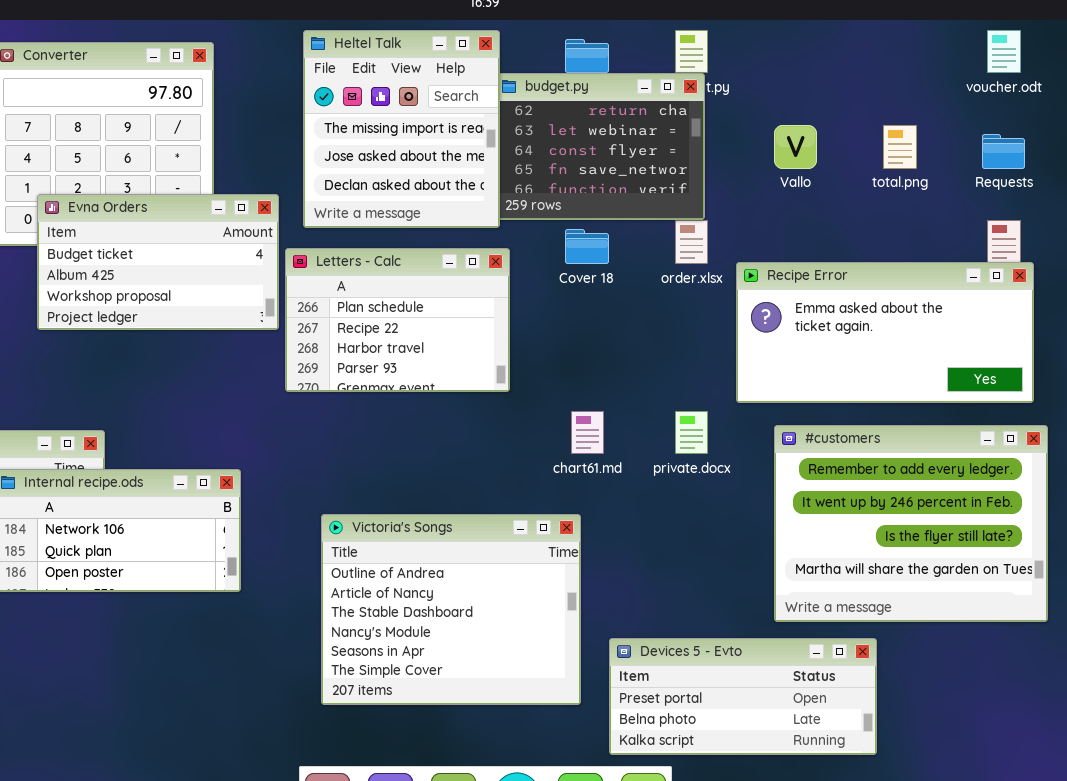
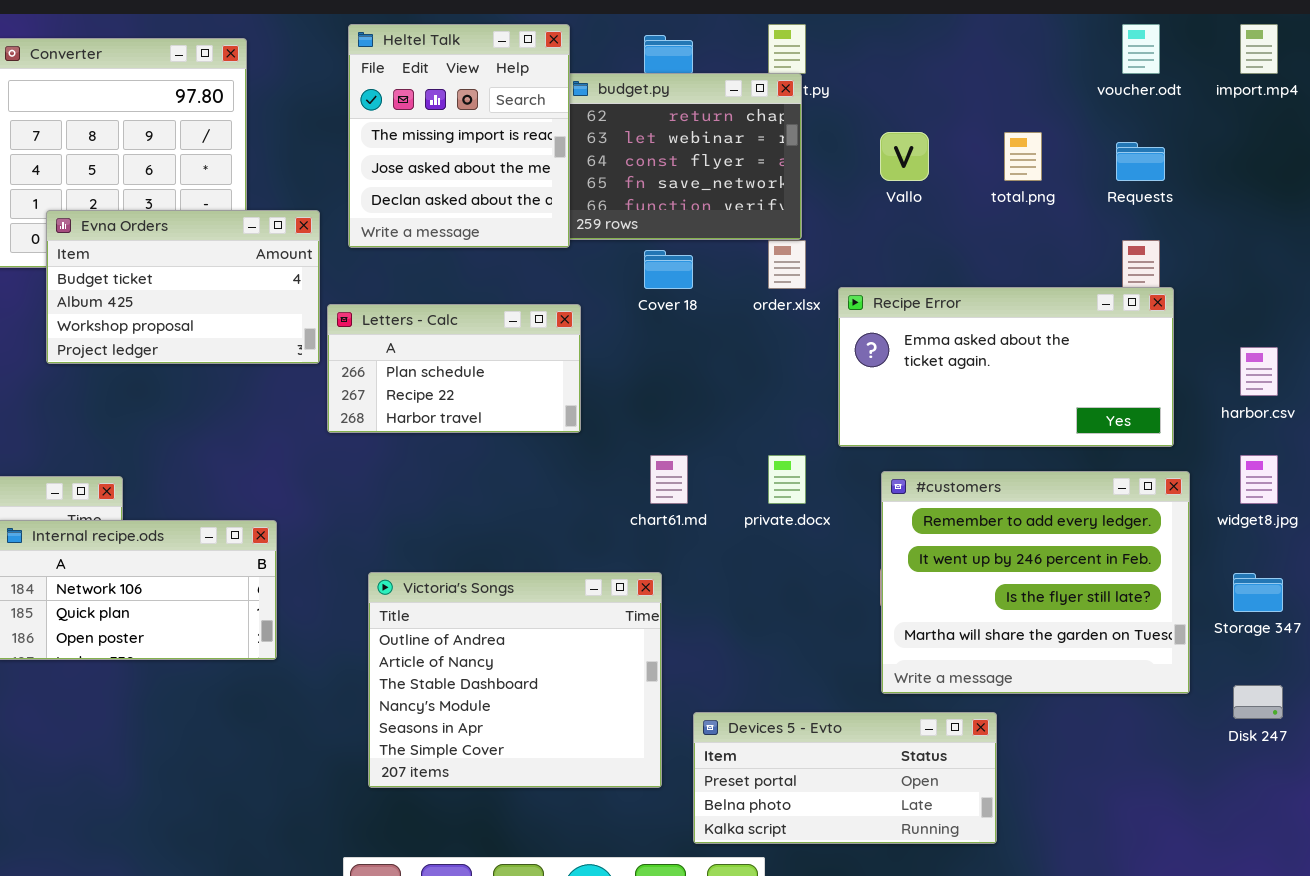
Letters - Calc: [285,248,510,392] -> [327,304,581,433], resized

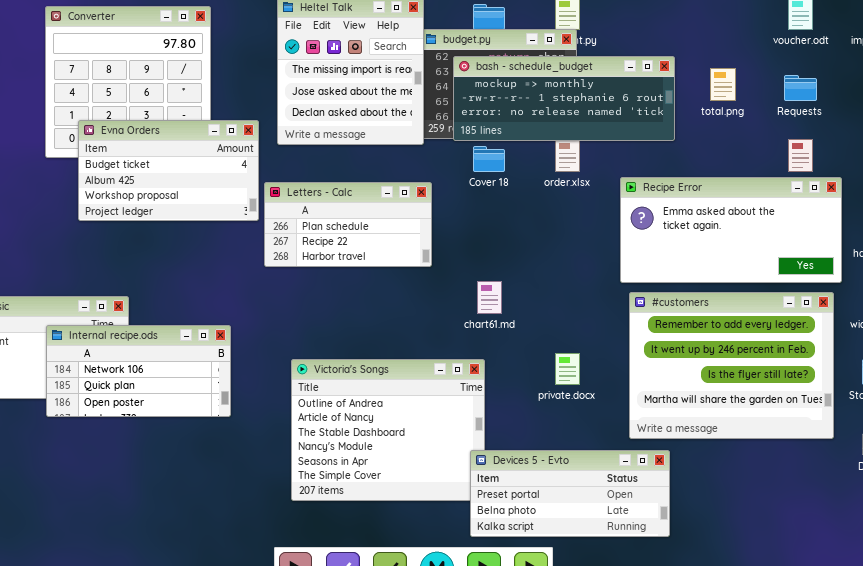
bash - schedule_budget: none -> [453,56,675,141], opened
Recipe Error: [838,287,1174,447] -> [620,177,842,283], moved
private.docx: [768,455,806,504] -> [555,353,580,385], moved
Devices 5 - Evto: [693,712,997,844] -> [470,450,670,537], moved

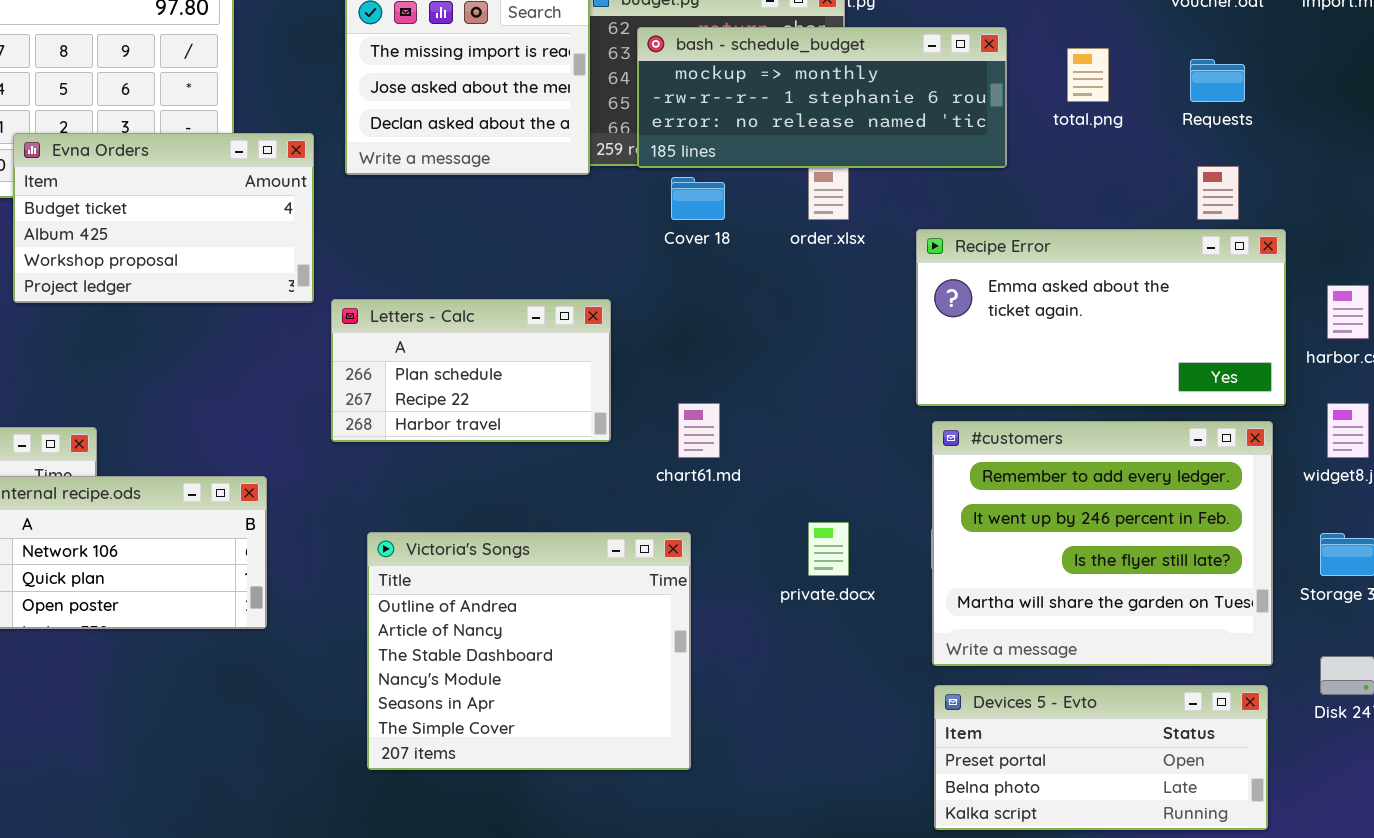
Letters - Calc: [264,182,432,267] -> [331,299,611,442], moved
Devices 5 - Evto: [470,450,670,537] -> [934,685,1268,830], moved

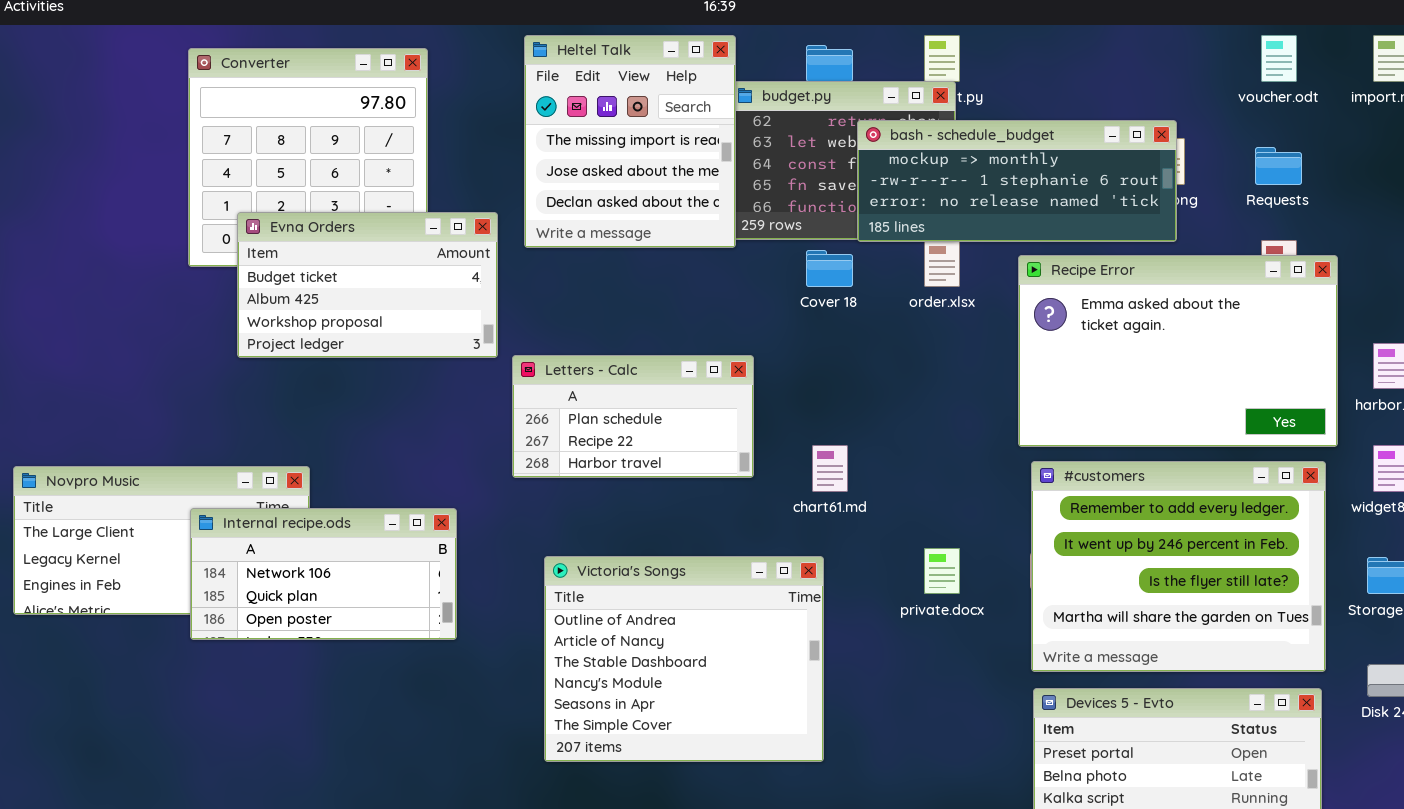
bash - schedule_budget: [637,27,1007,168] -> [857,120,1177,242], moved
Recipe Error: [916,229,1286,406] -> [1018,255,1338,447], resized

